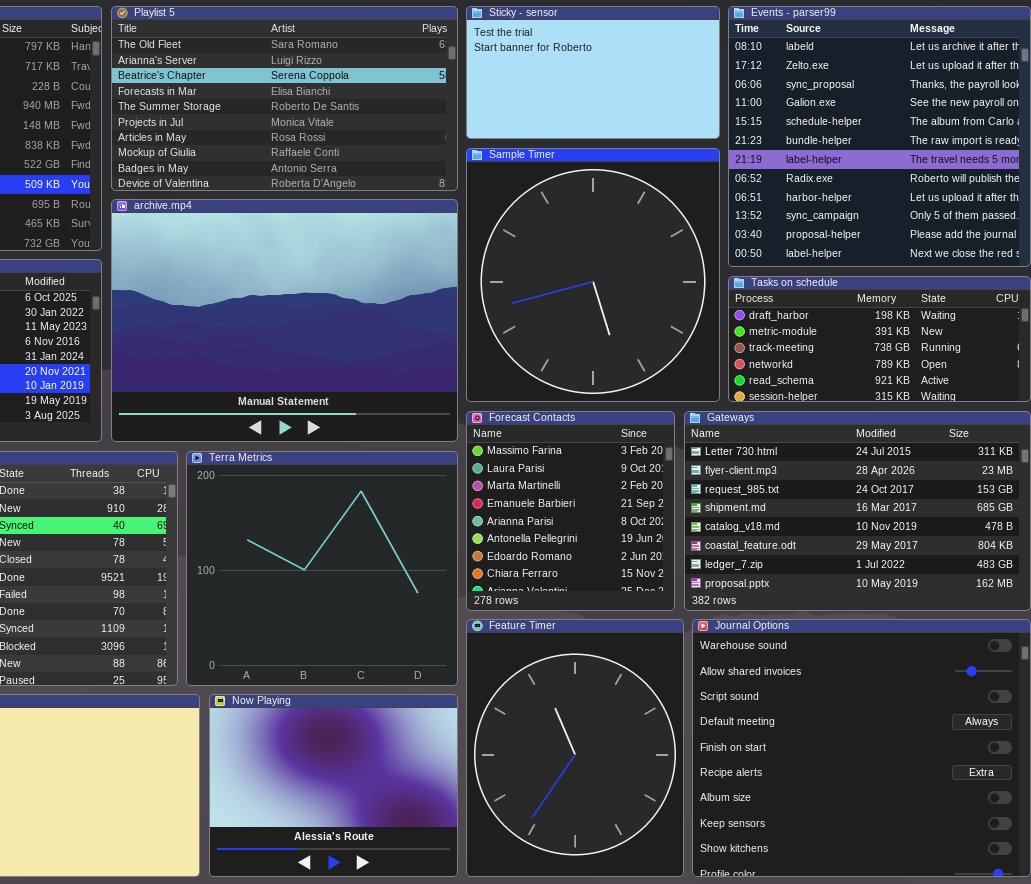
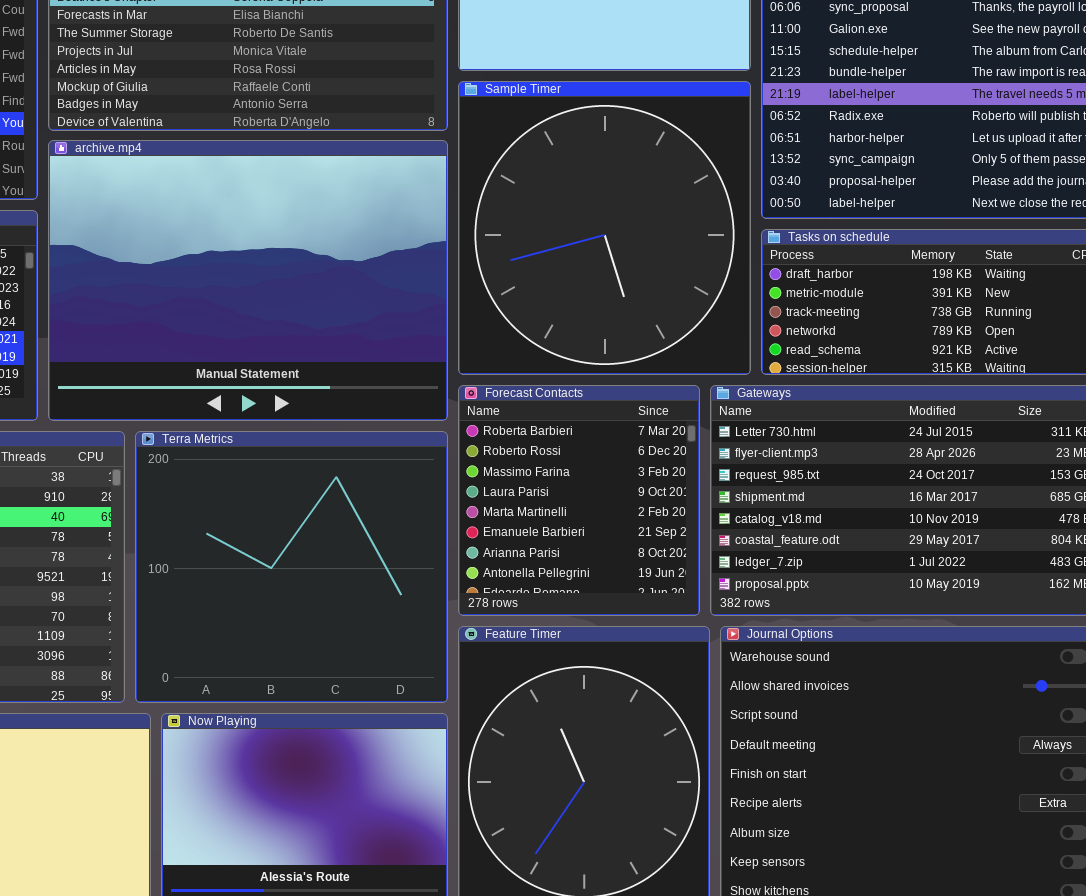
Forecast Contacts: [466,411,675,611] -> [458,385,700,616], scrolled up 2 rows

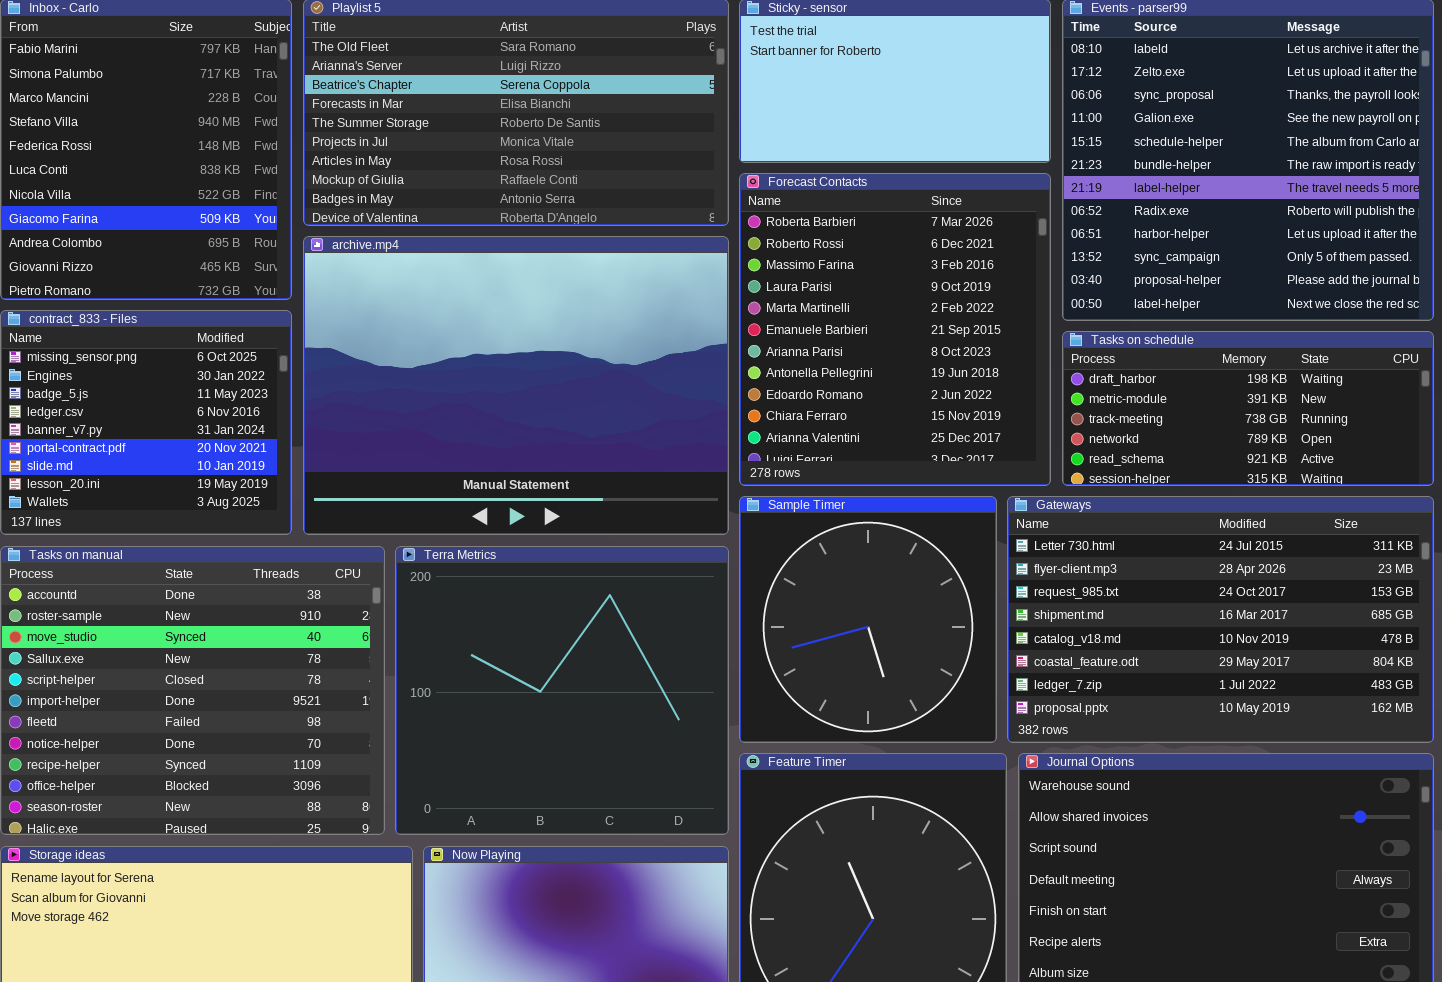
Sample Timer: [458,81,751,375] -> [739,496,997,743], moved, resized
Forecast Contacts: [458,385,700,616] -> [739,173,1051,486], moved, resized

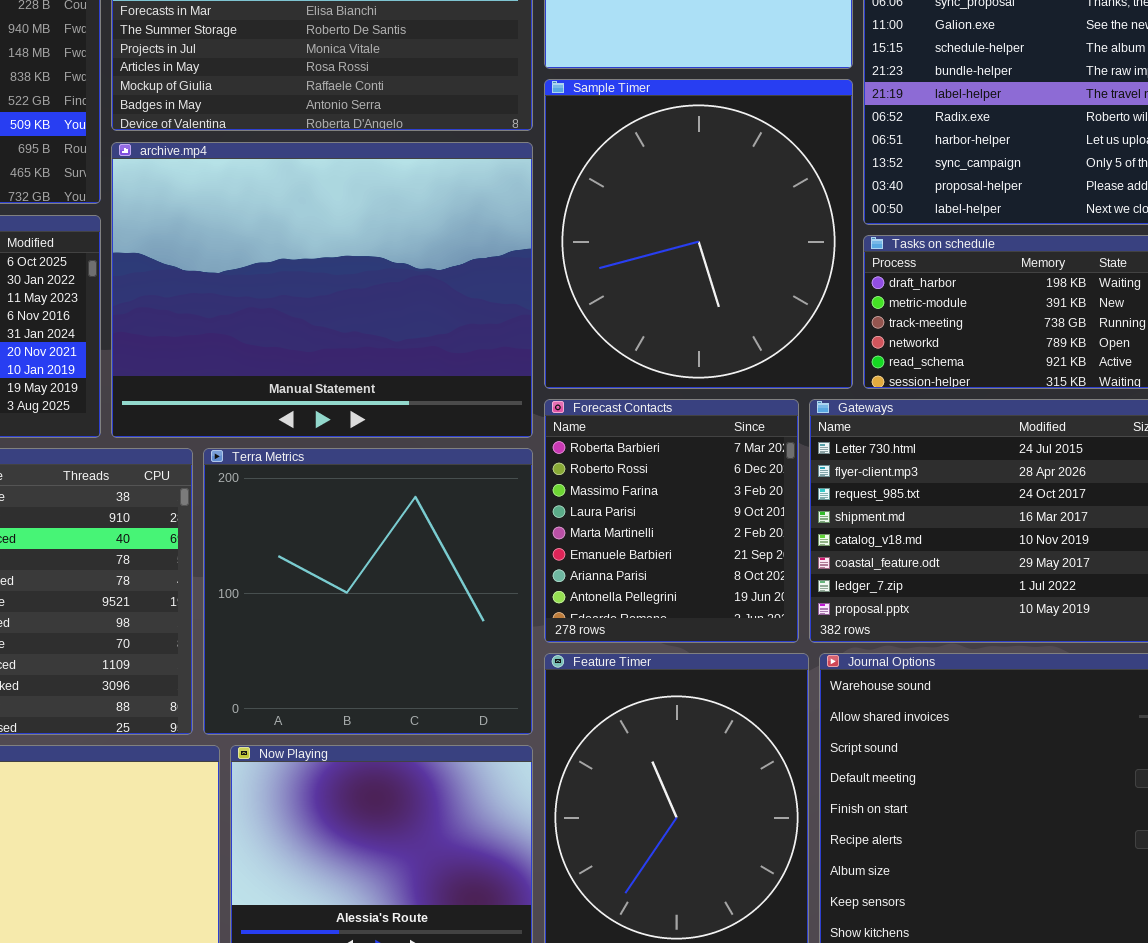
Forecast Contacts: [739,173,1051,486] -> [544,399,799,643], moved, resized
Sample Timer: [739,496,997,743] -> [544,79,853,389], moved, resized

